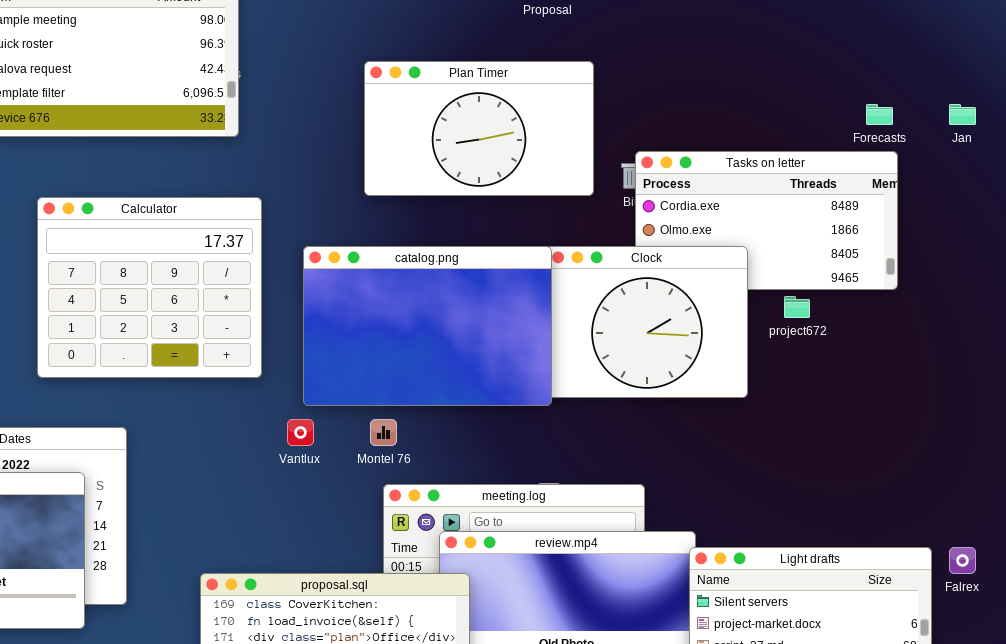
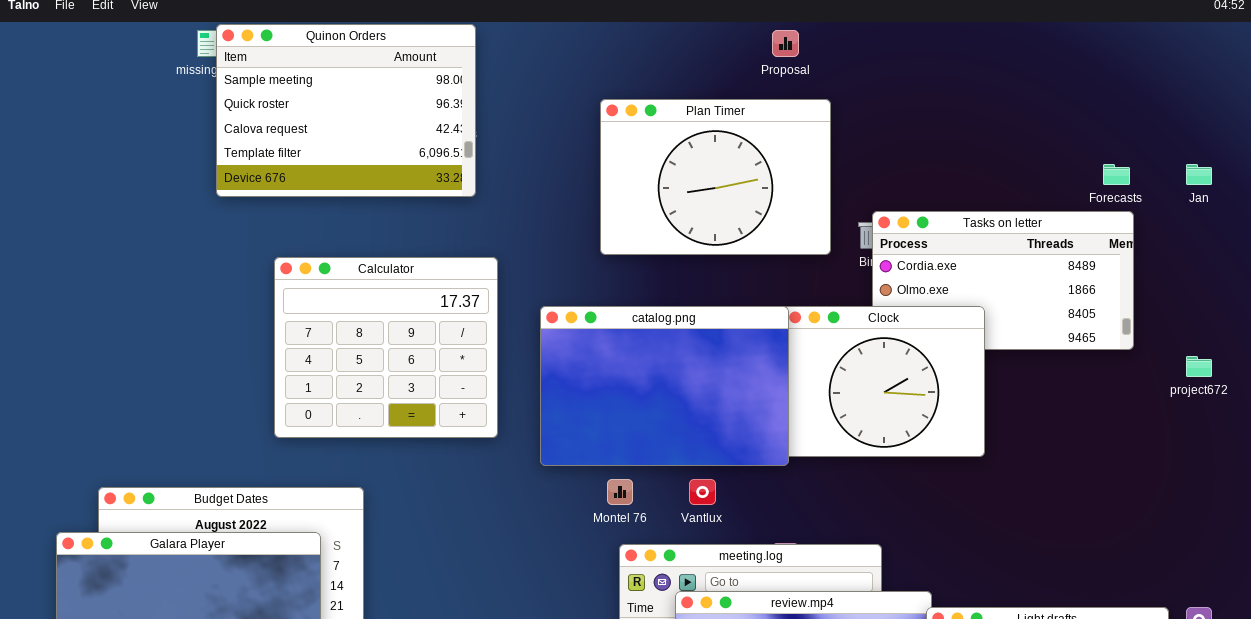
Plan Timer: [364,61,594,196] -> [600,99,831,255], resized
project672: [784,296,810,318] -> [1186,356,1212,377], moved
Vantlux: [287,419,314,446] -> [689,479,716,505], moved

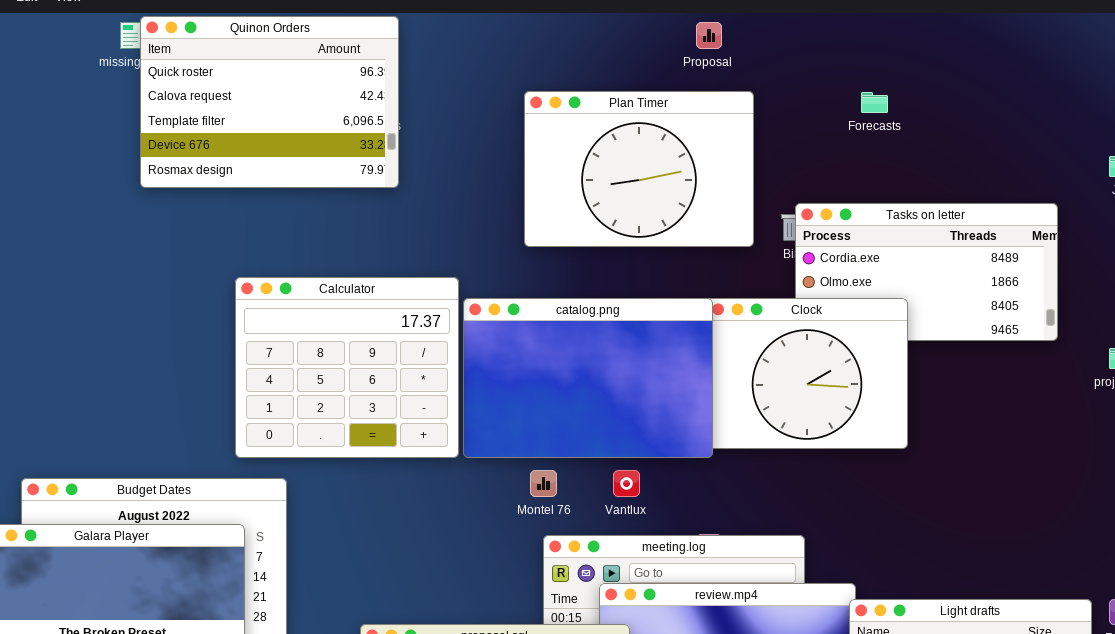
Quinon Orders: [216,24,476,197] -> [140,16,399,188], scrolled down 1 row
Forecasts: [1103,164,1130,185] -> [861,92,888,113], moved
Calculator: [274,257,498,438] -> [235,277,459,458], moved

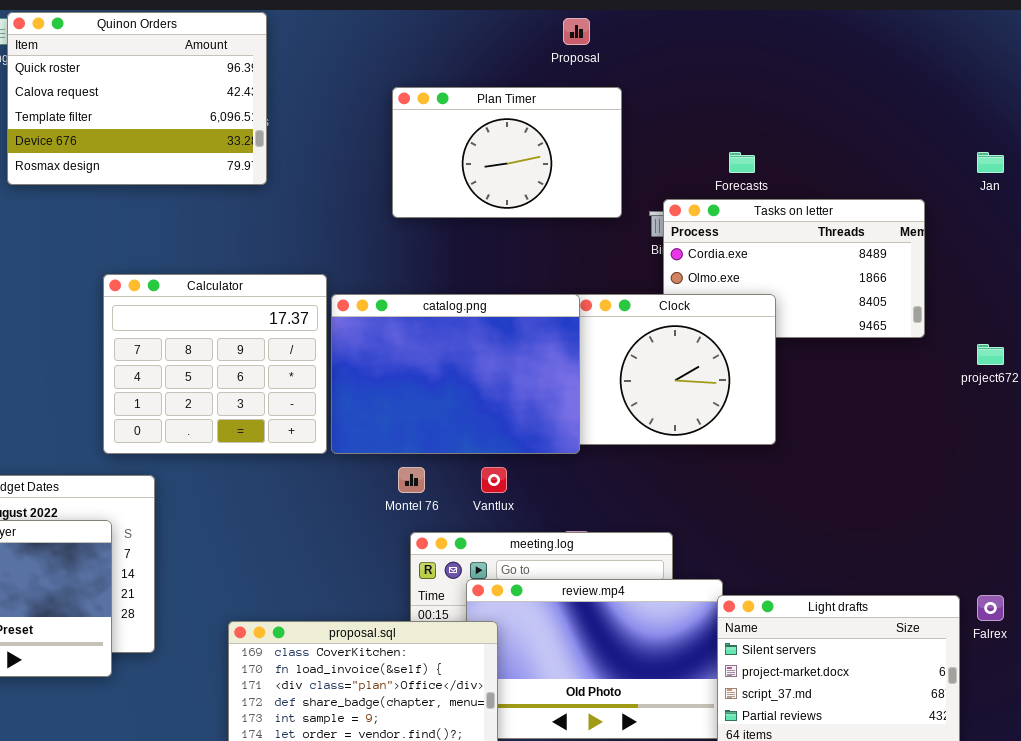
Plan Timer: [524,91,754,247] -> [392,87,622,218], resized
Forecasts: [861,92,888,113] -> [729,152,755,173], moved

